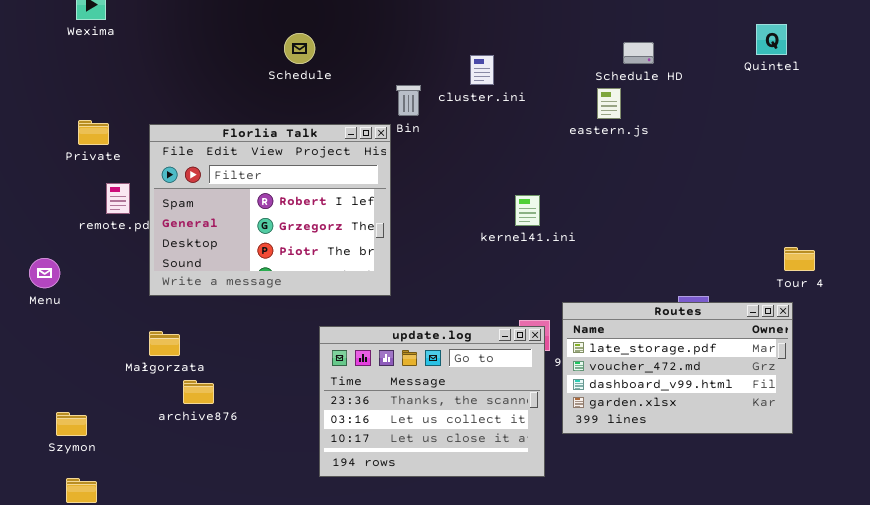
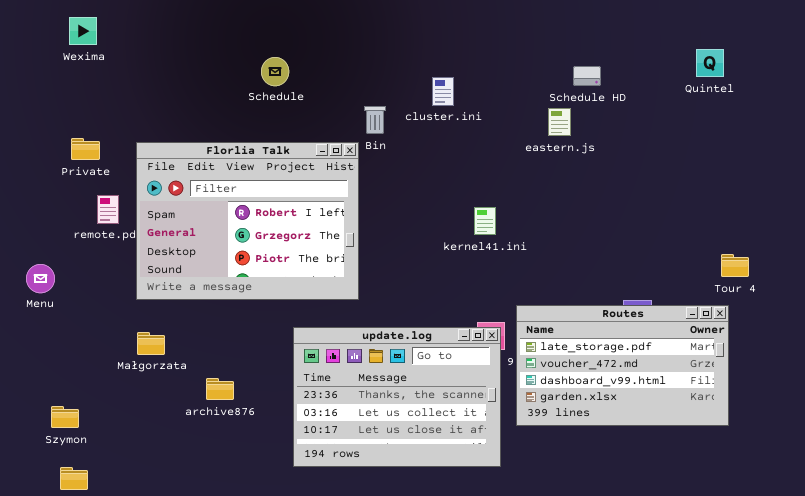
archive876: [183,380,214,404] -> [206,378,234,400], moved

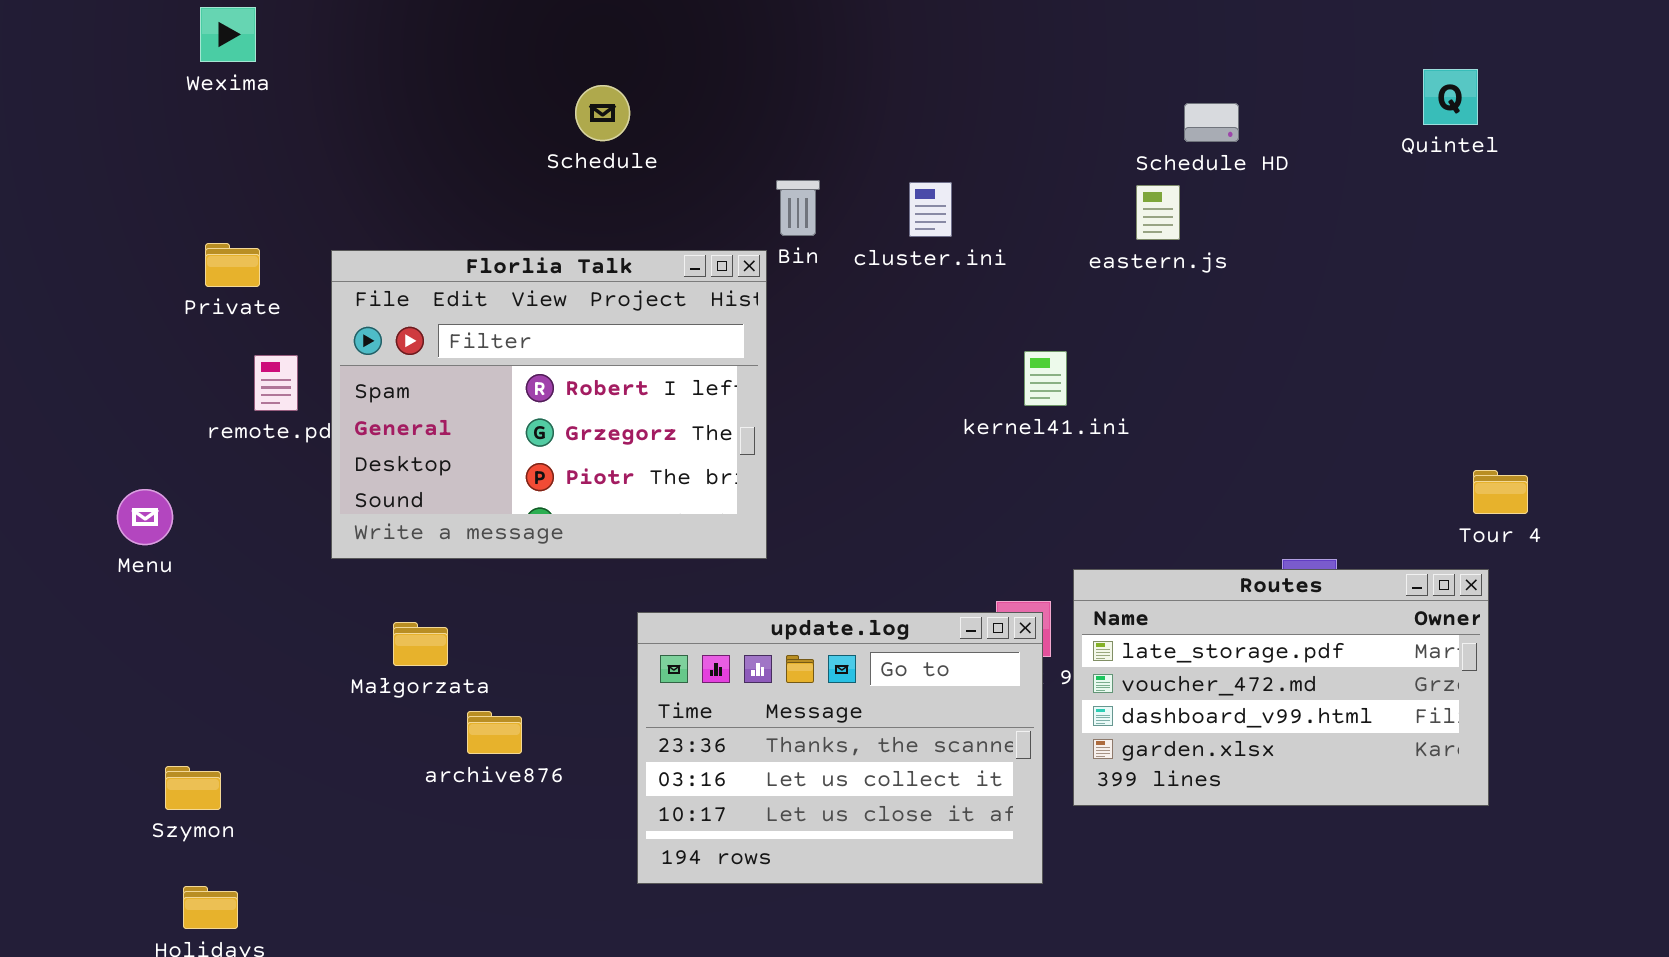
cluster.ini: [432,77,454,106] -> [909,182,952,237], moved
kernel41.ini: [474,207,496,235] -> [1024,351,1067,406], moved
Małgorzata: [137,332,165,355] -> [393,622,448,666], moved

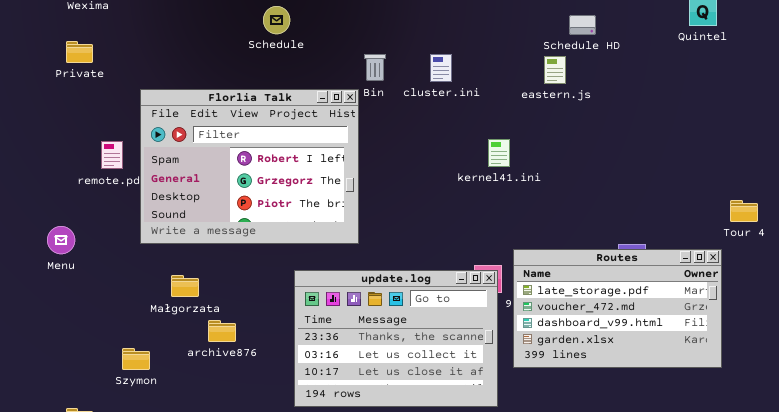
Private: [205,243,260,287] -> [66,41,93,63], moved
Tour 4: [1473,470,1528,514] -> [730,200,758,222], moved
Menu: [117,489,173,545] -> [47,226,75,254], moved
Szymon: [165,766,221,810] -> [122,348,150,370], moved

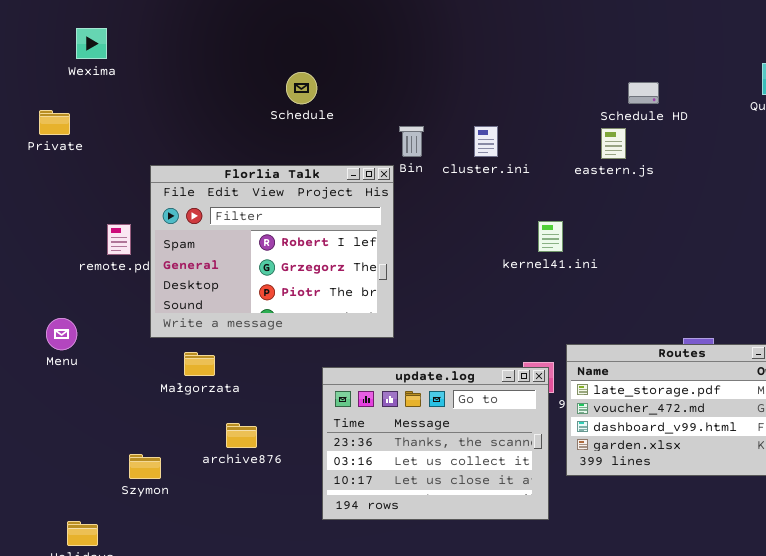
Private: [66,41,93,63] -> [39,110,70,135], moved
Małgorzata: [171,275,199,297] -> [184,352,215,376], moved

